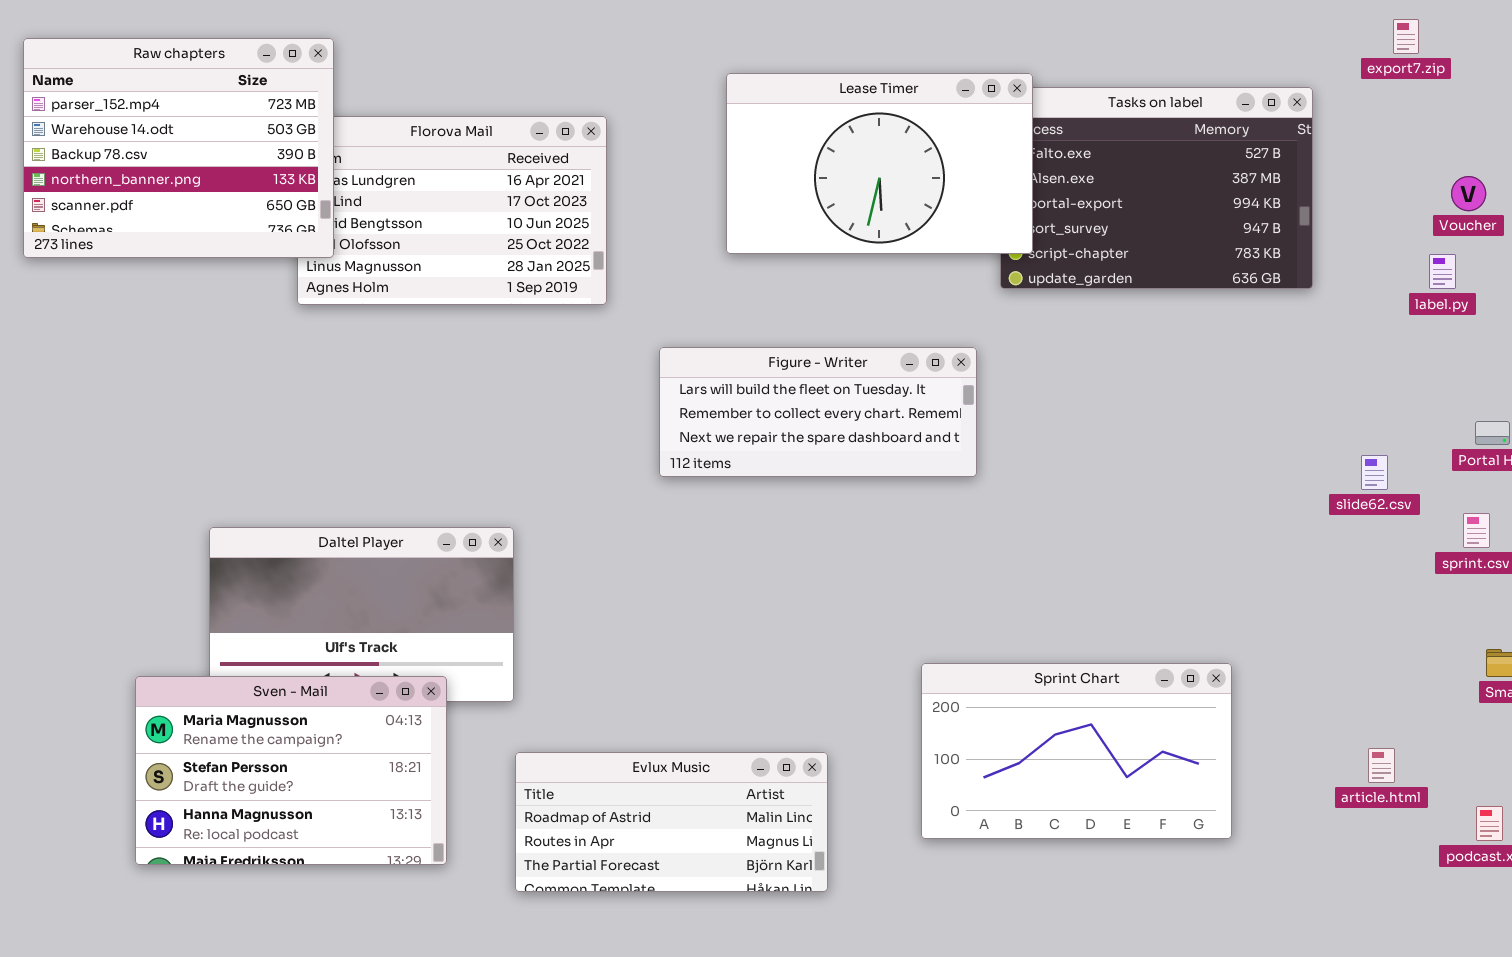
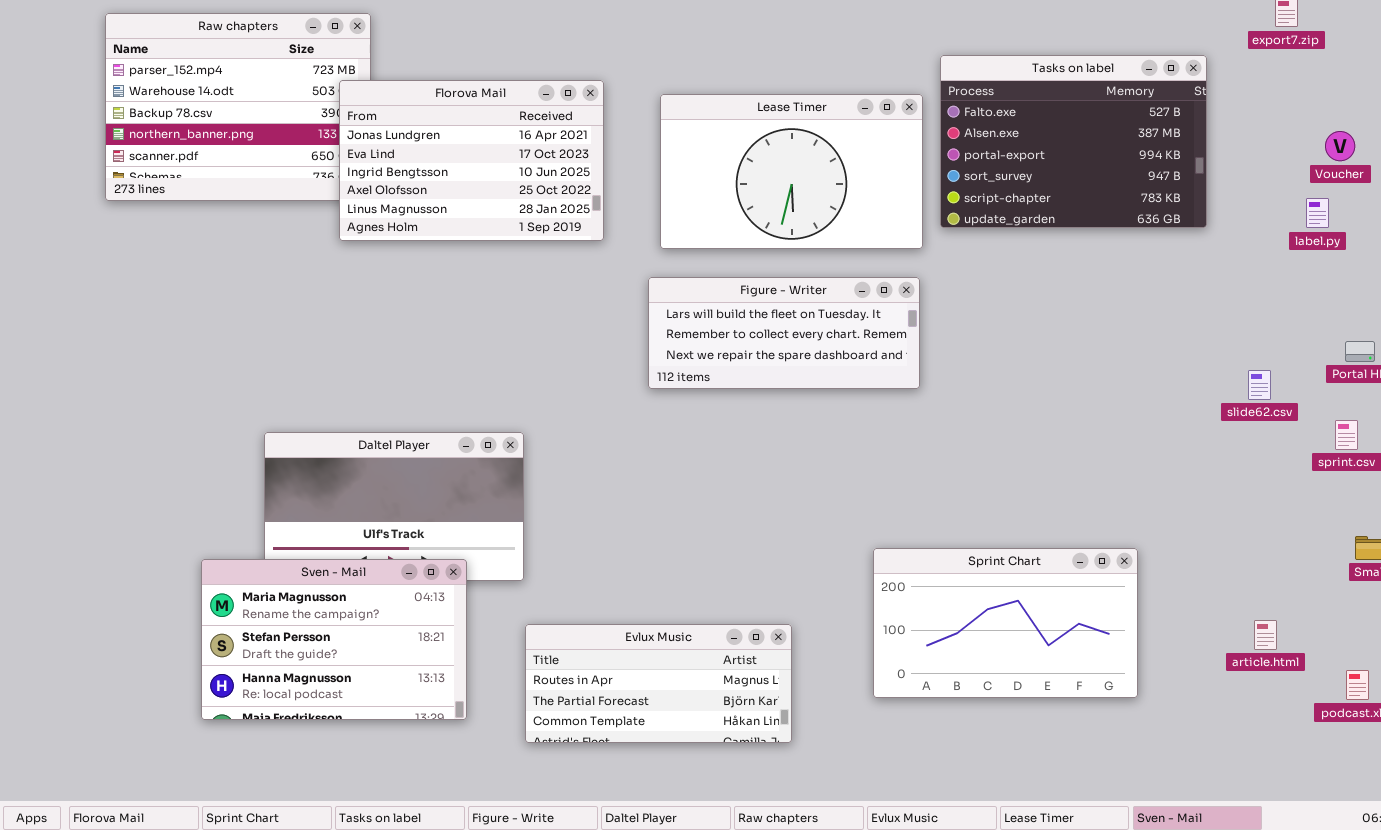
Lease Timer: [726,73,1033,254] -> [660,94,923,249], moved
Florova Mail: [297,116,607,305] -> [339,80,604,241], raised
Evlux Music: [515,752,828,892] -> [525,624,792,743], scrolled down 1 row

